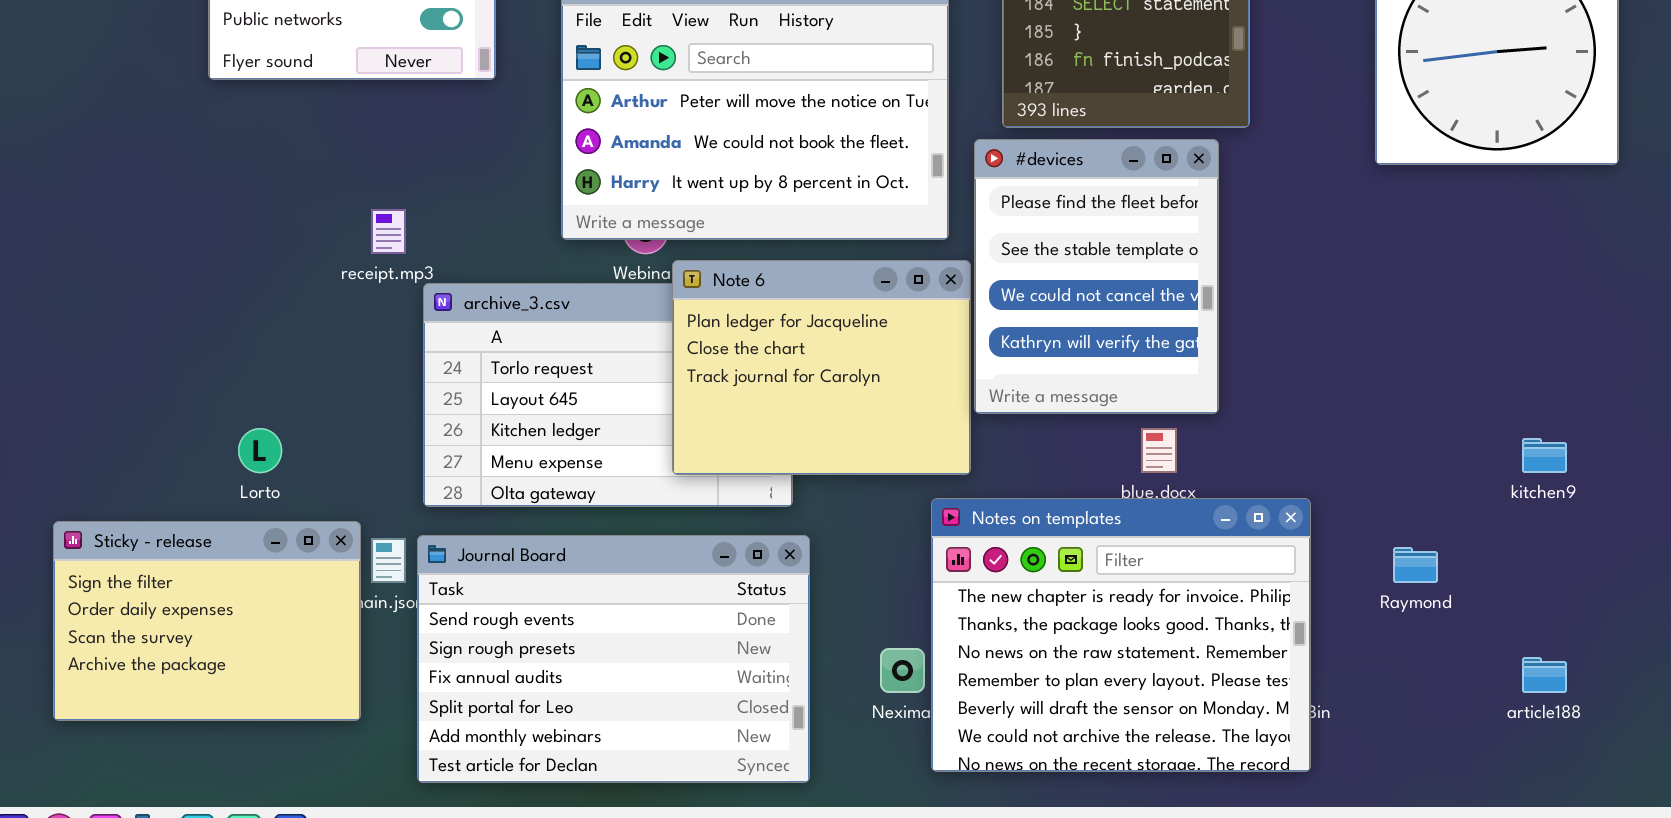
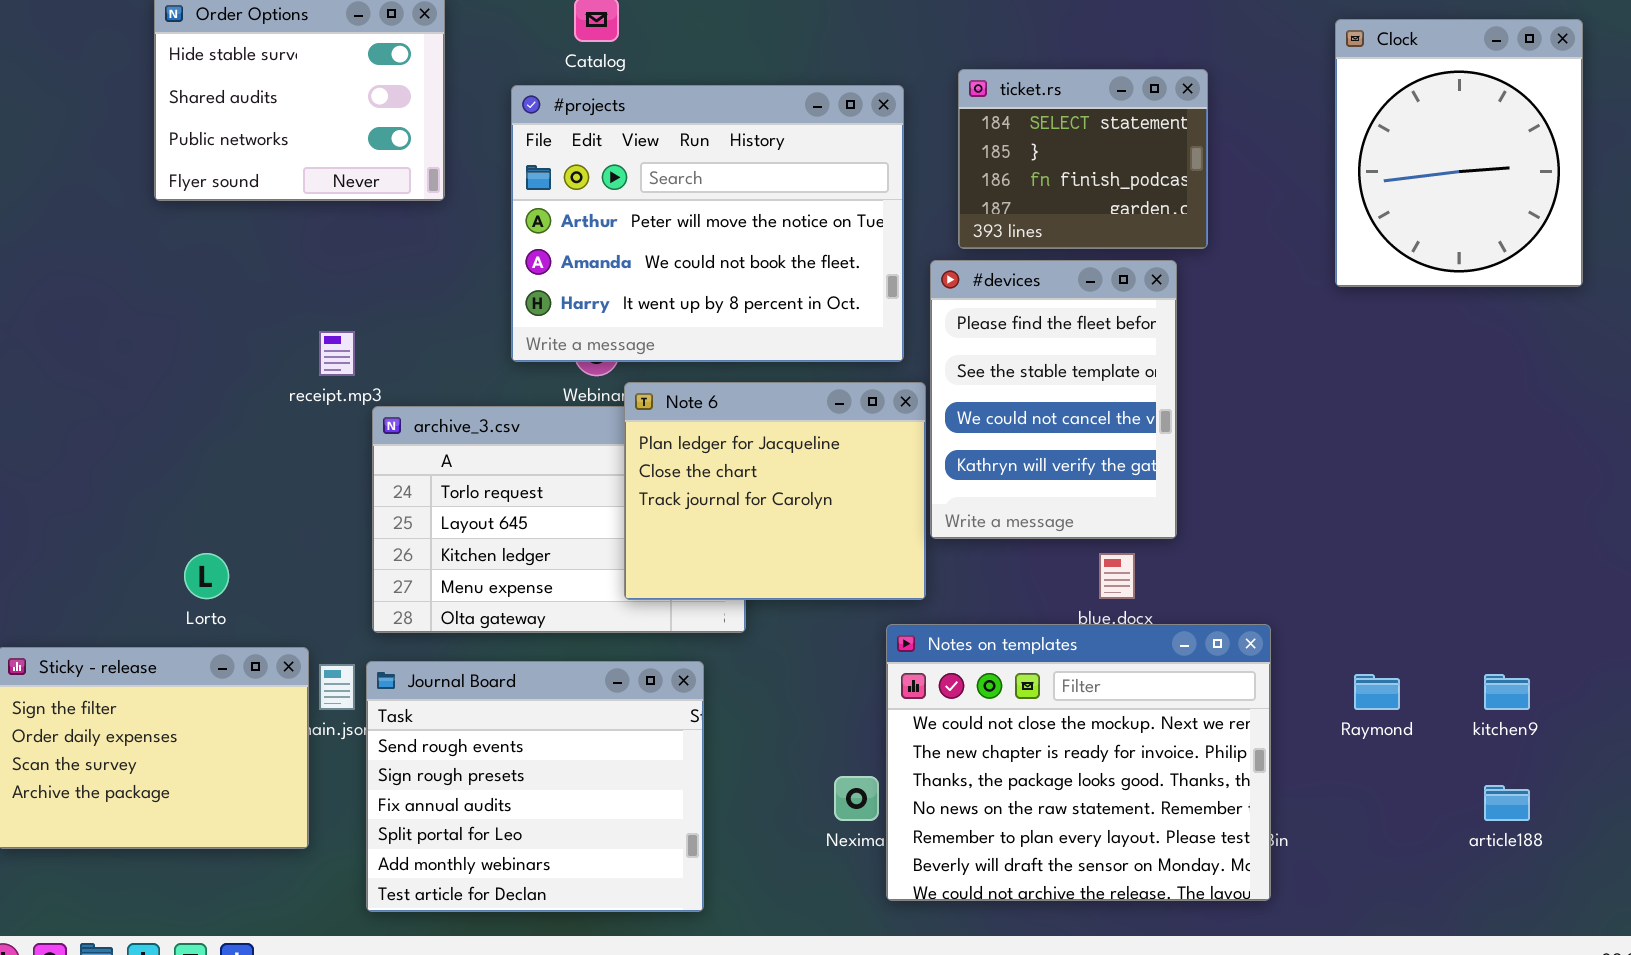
kitchen9: [1522,438,1567,473] -> [1484,674,1530,710], moved
Notes on templates: [931,498,1311,772] -> [886,624,1271,901], scrolled up 1 row
Journal Board: [417,535,810,783] -> [366,661,704,912], resized

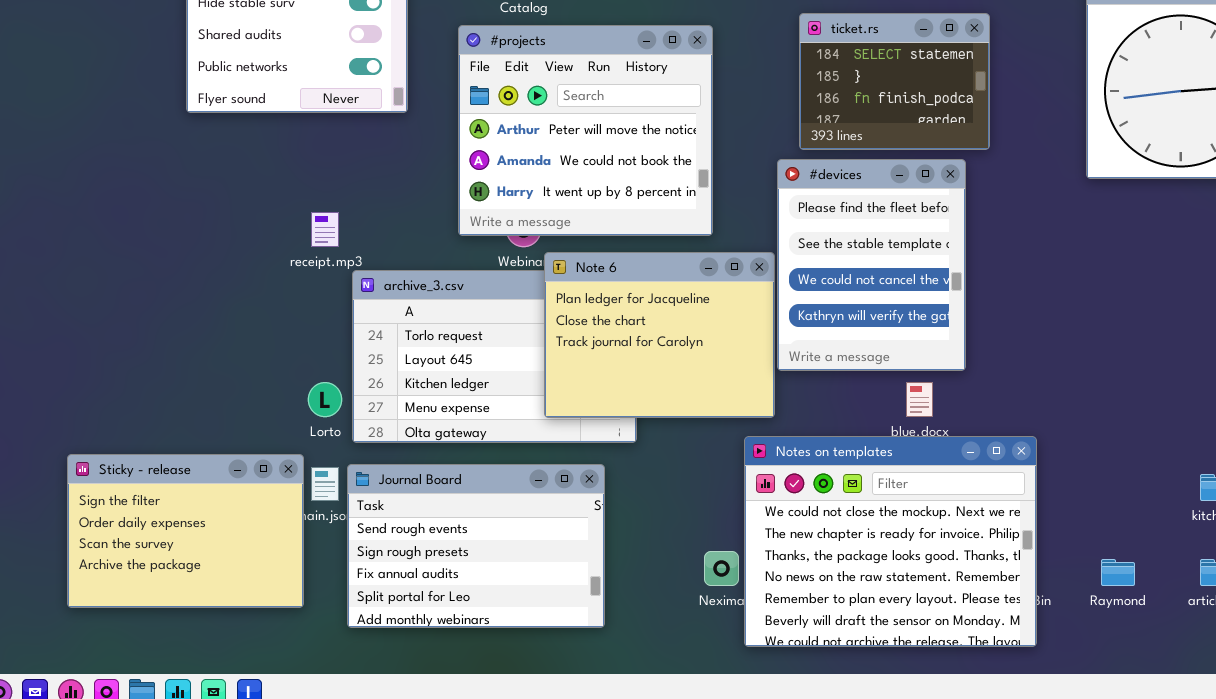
#projects: [511,85,904,362] -> [458,25,713,236], resized
Lorto: [184,553,229,599] -> [308,382,342,417], moved
Journal Board: [366,661,704,912] -> [347,464,605,628], resized
Raymond: [1354,674,1400,710] -> [1101,559,1135,586], moved

